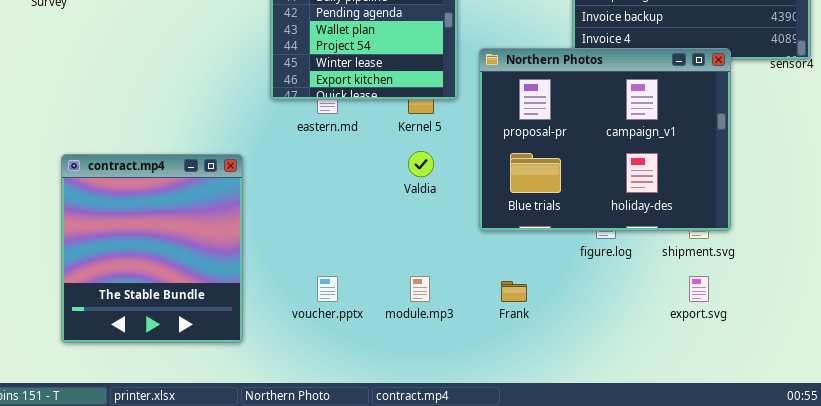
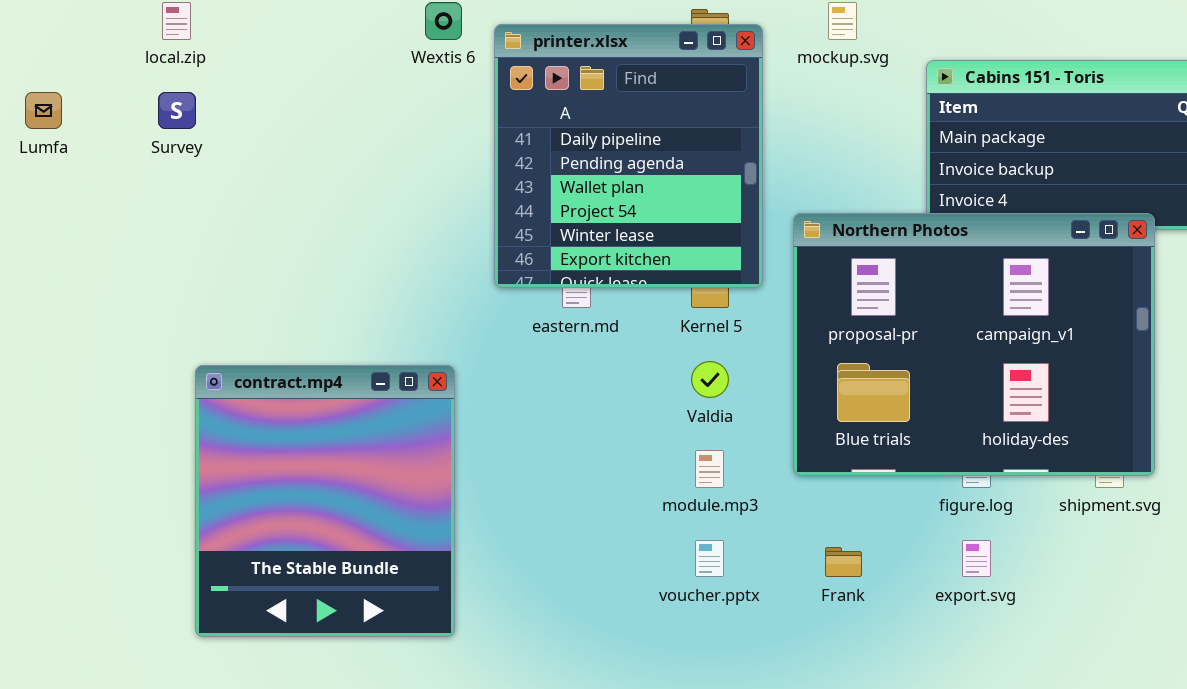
voucher.pptx: [317,276,338,302] -> [695,540,724,577], moved
module.mp3: [410,276,430,302] -> [695,450,724,488], moved
export.svg: [689,276,709,302] -> [962,540,991,577], moved

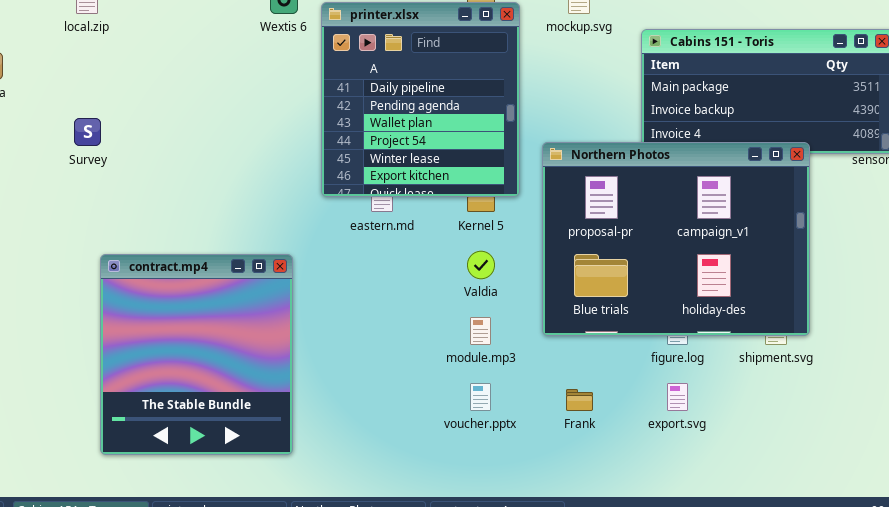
Survey: [158,92,196,129] -> [74,118,101,146], moved

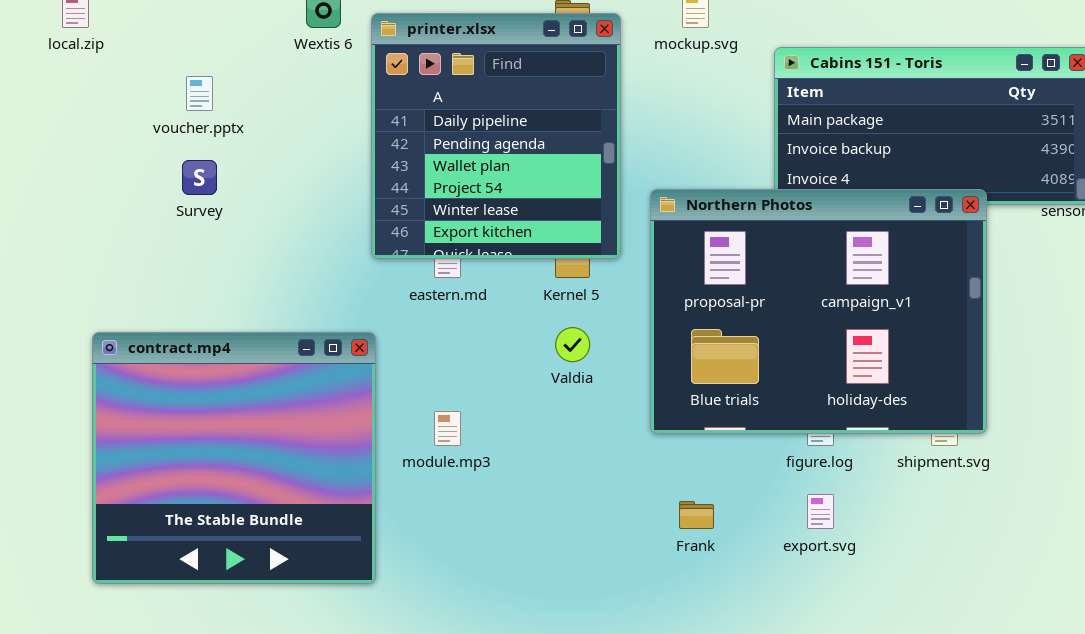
Survey: [74,118,101,146] -> [182,160,217,195], moved
contract.mp4: [100,254,293,455] -> [92,332,376,584], resized
module.mp3: [470,317,491,345] -> [434,411,461,446], moved
voucher.pptx: [470,383,491,411] -> [186,76,213,111], moved

